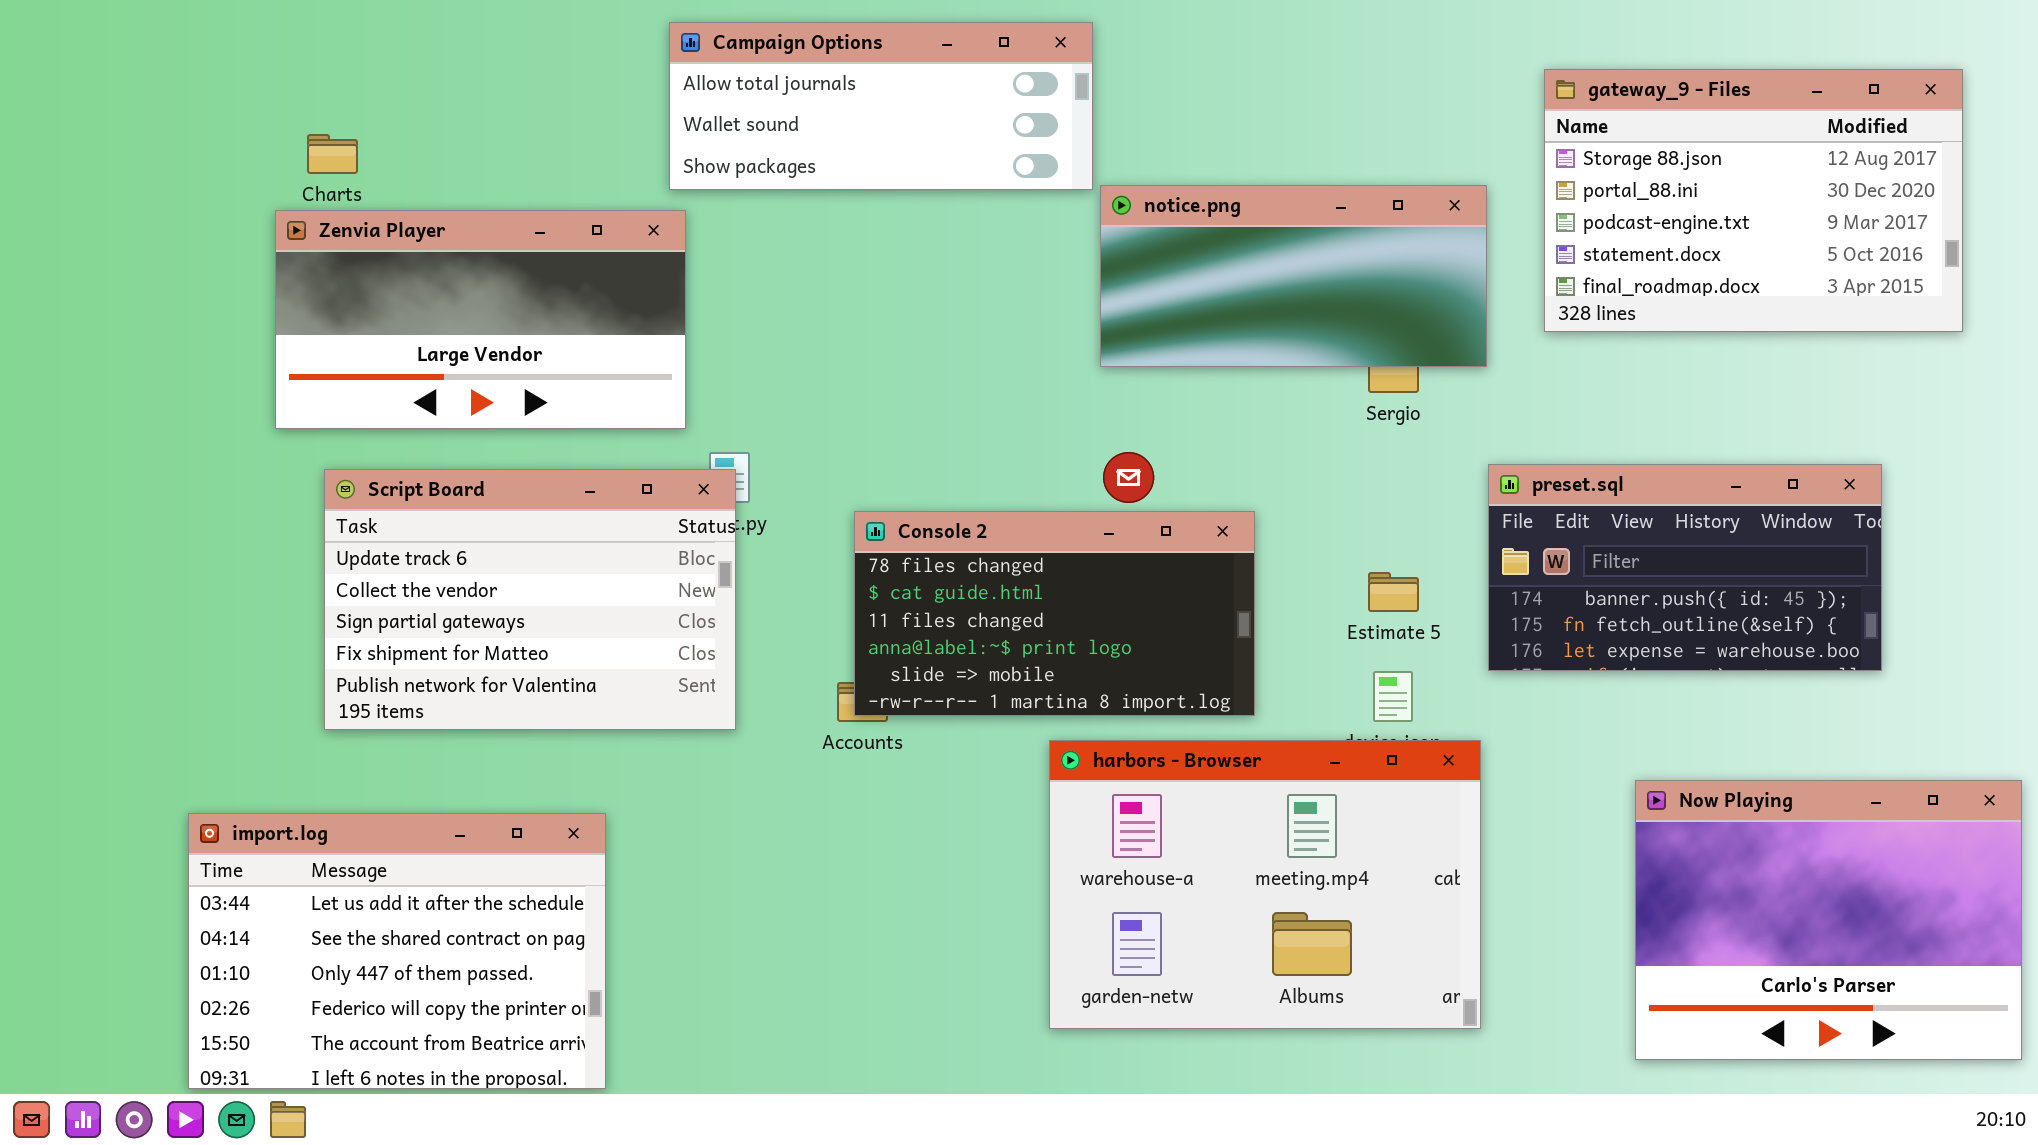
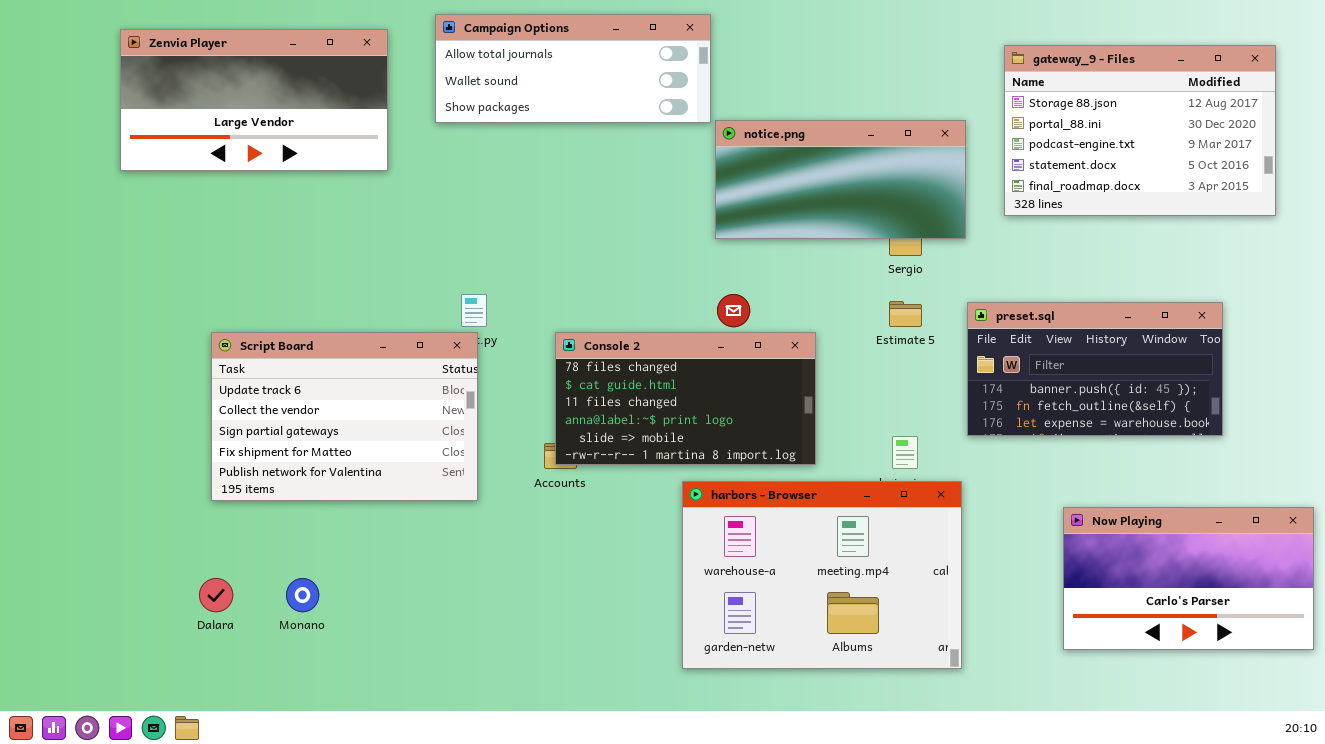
Zenvia Player: [275,210,686,429] -> [120,29,388,171], moved
Script Board: [324,469,736,730] -> [211,332,478,501], moved
Estimate 5: [1368,572,1419,612] -> [889,301,922,327], moved
Now Playing: [1635,780,2022,1060] -> [1063,507,1314,650], resized
import.log: [188,813,606,1089] -> none, closed

